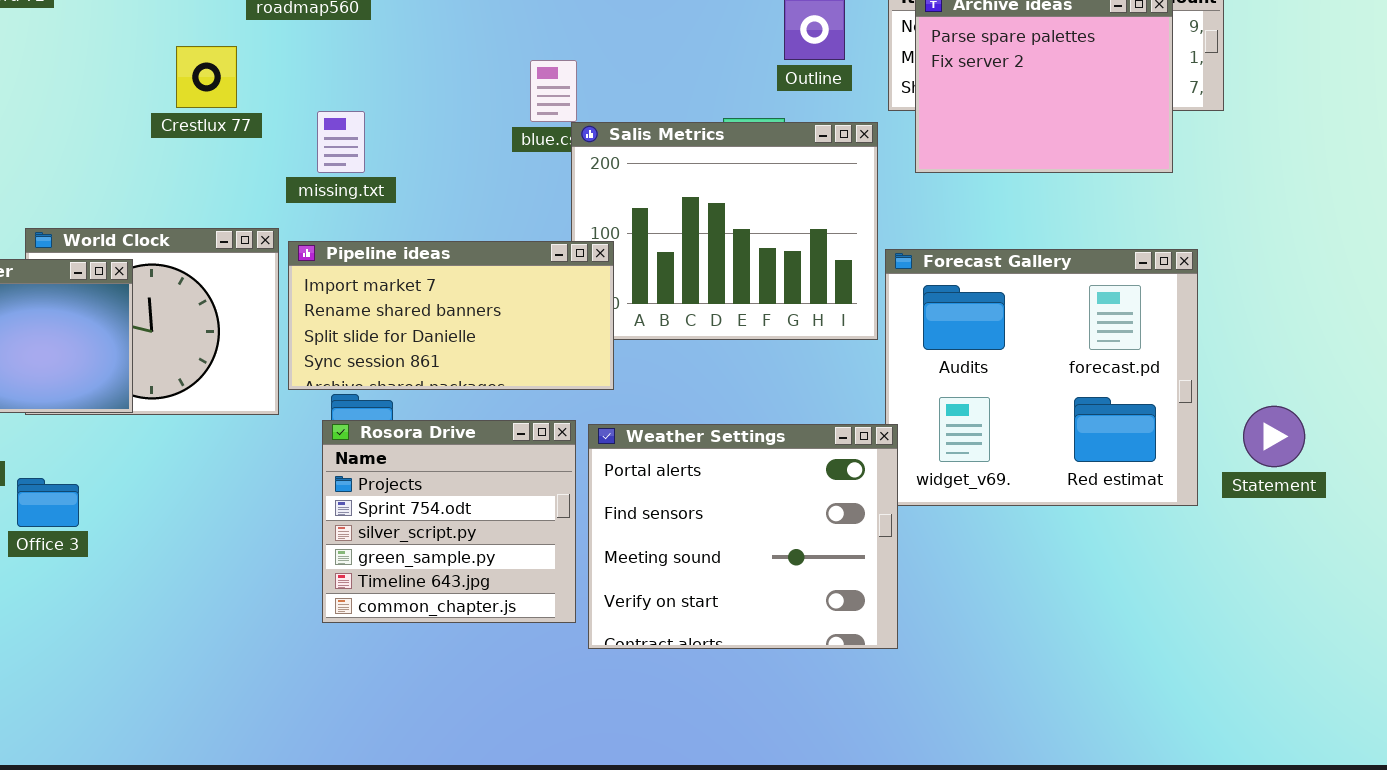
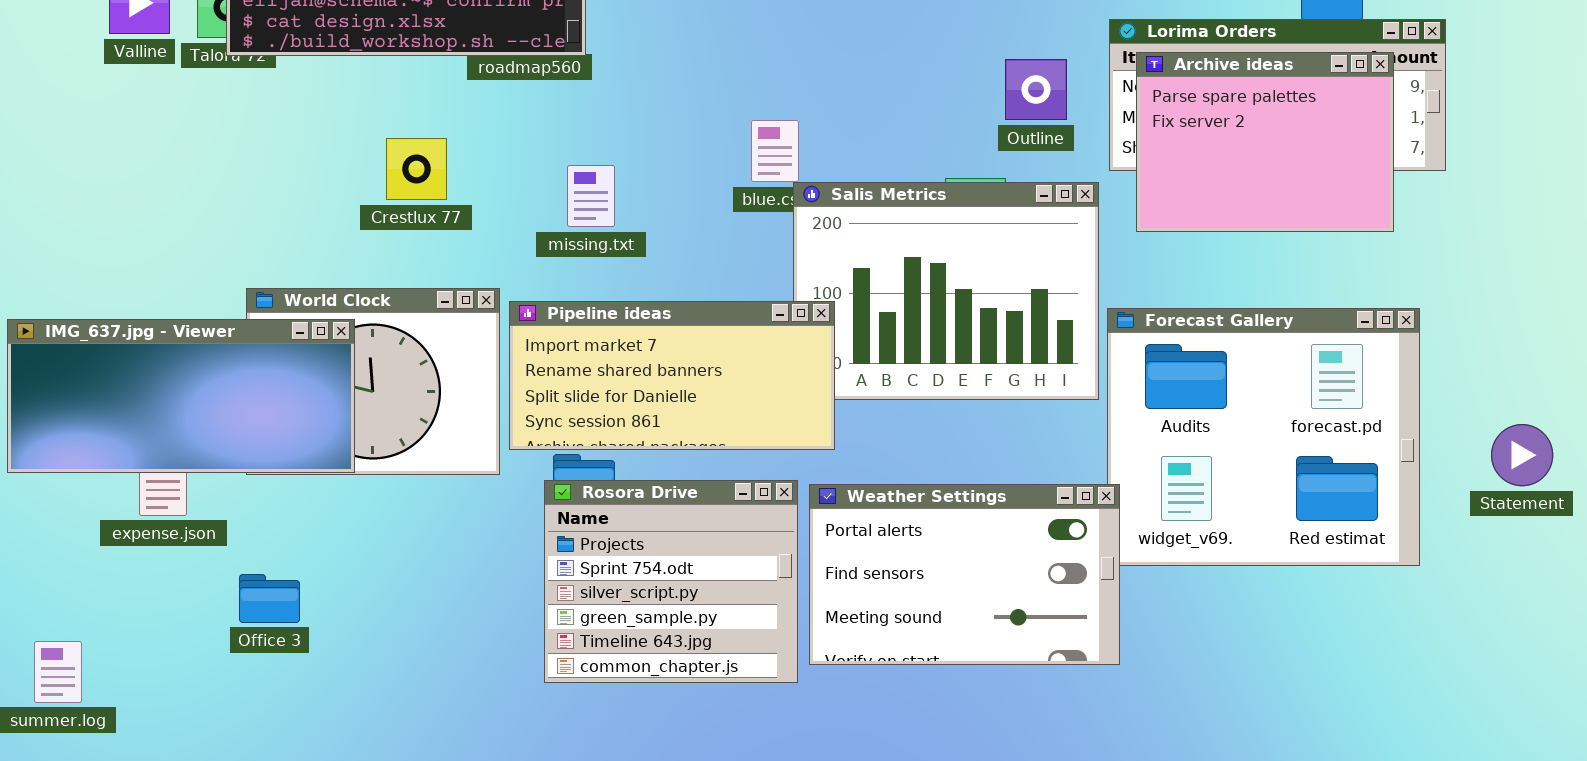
Crestlux 77: [176,46,237,108] -> [386,138,447,200], moved
missing.txt: [317,111,365,173] -> [567,165,615,227], moved
Statement: [1243,406,1305,467] -> [1491,424,1553,486], moved
Weather Settings: [588,424,898,649] -> [809,484,1120,665], resized
Office 3: [17,478,79,527] -> [239,574,300,623], moved

